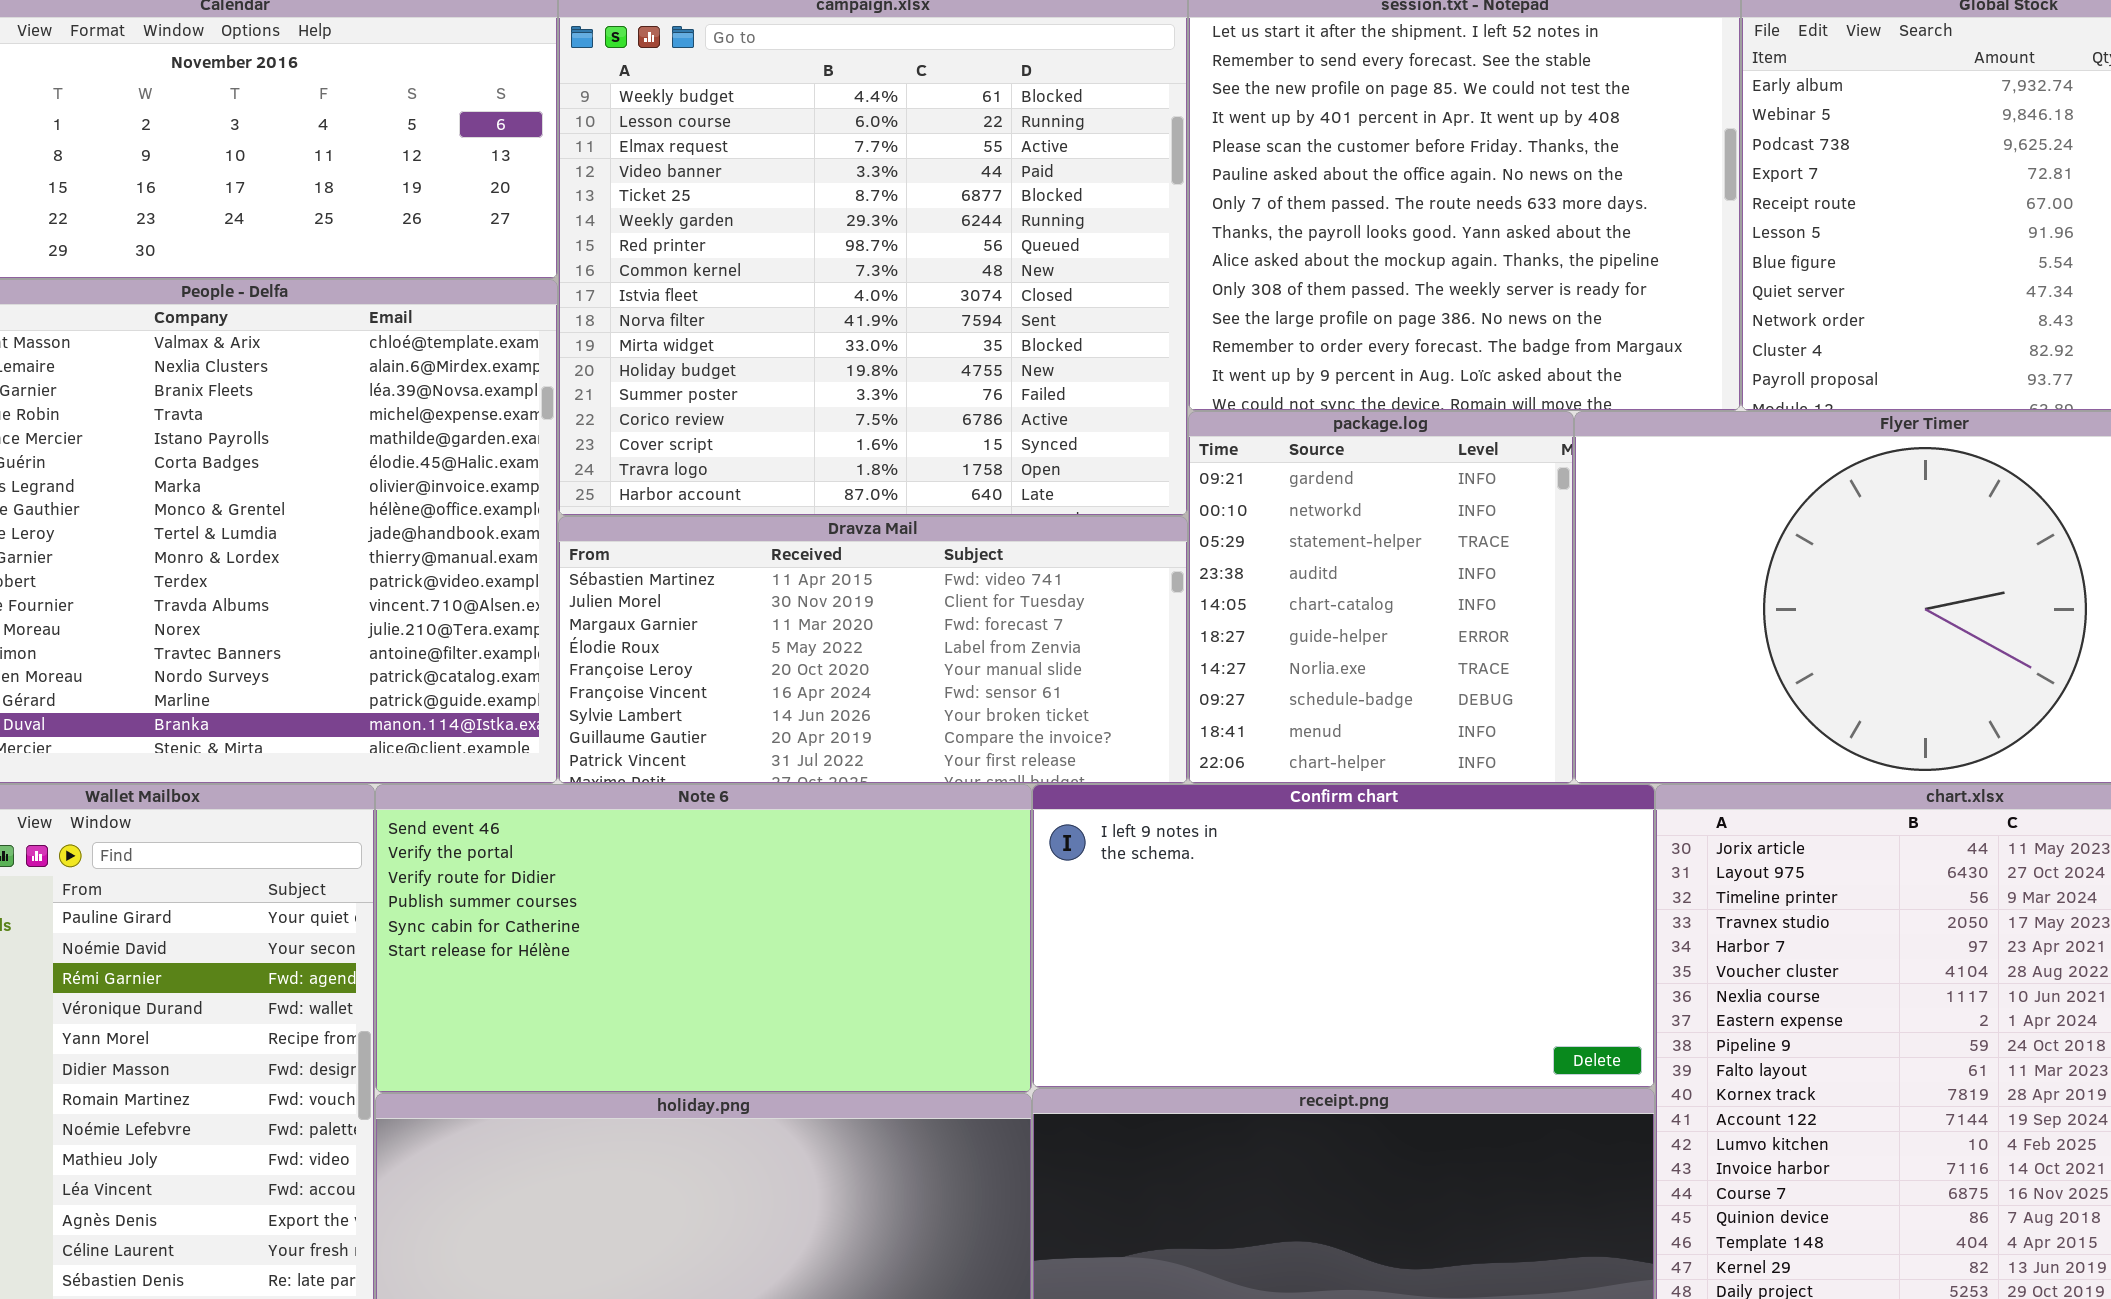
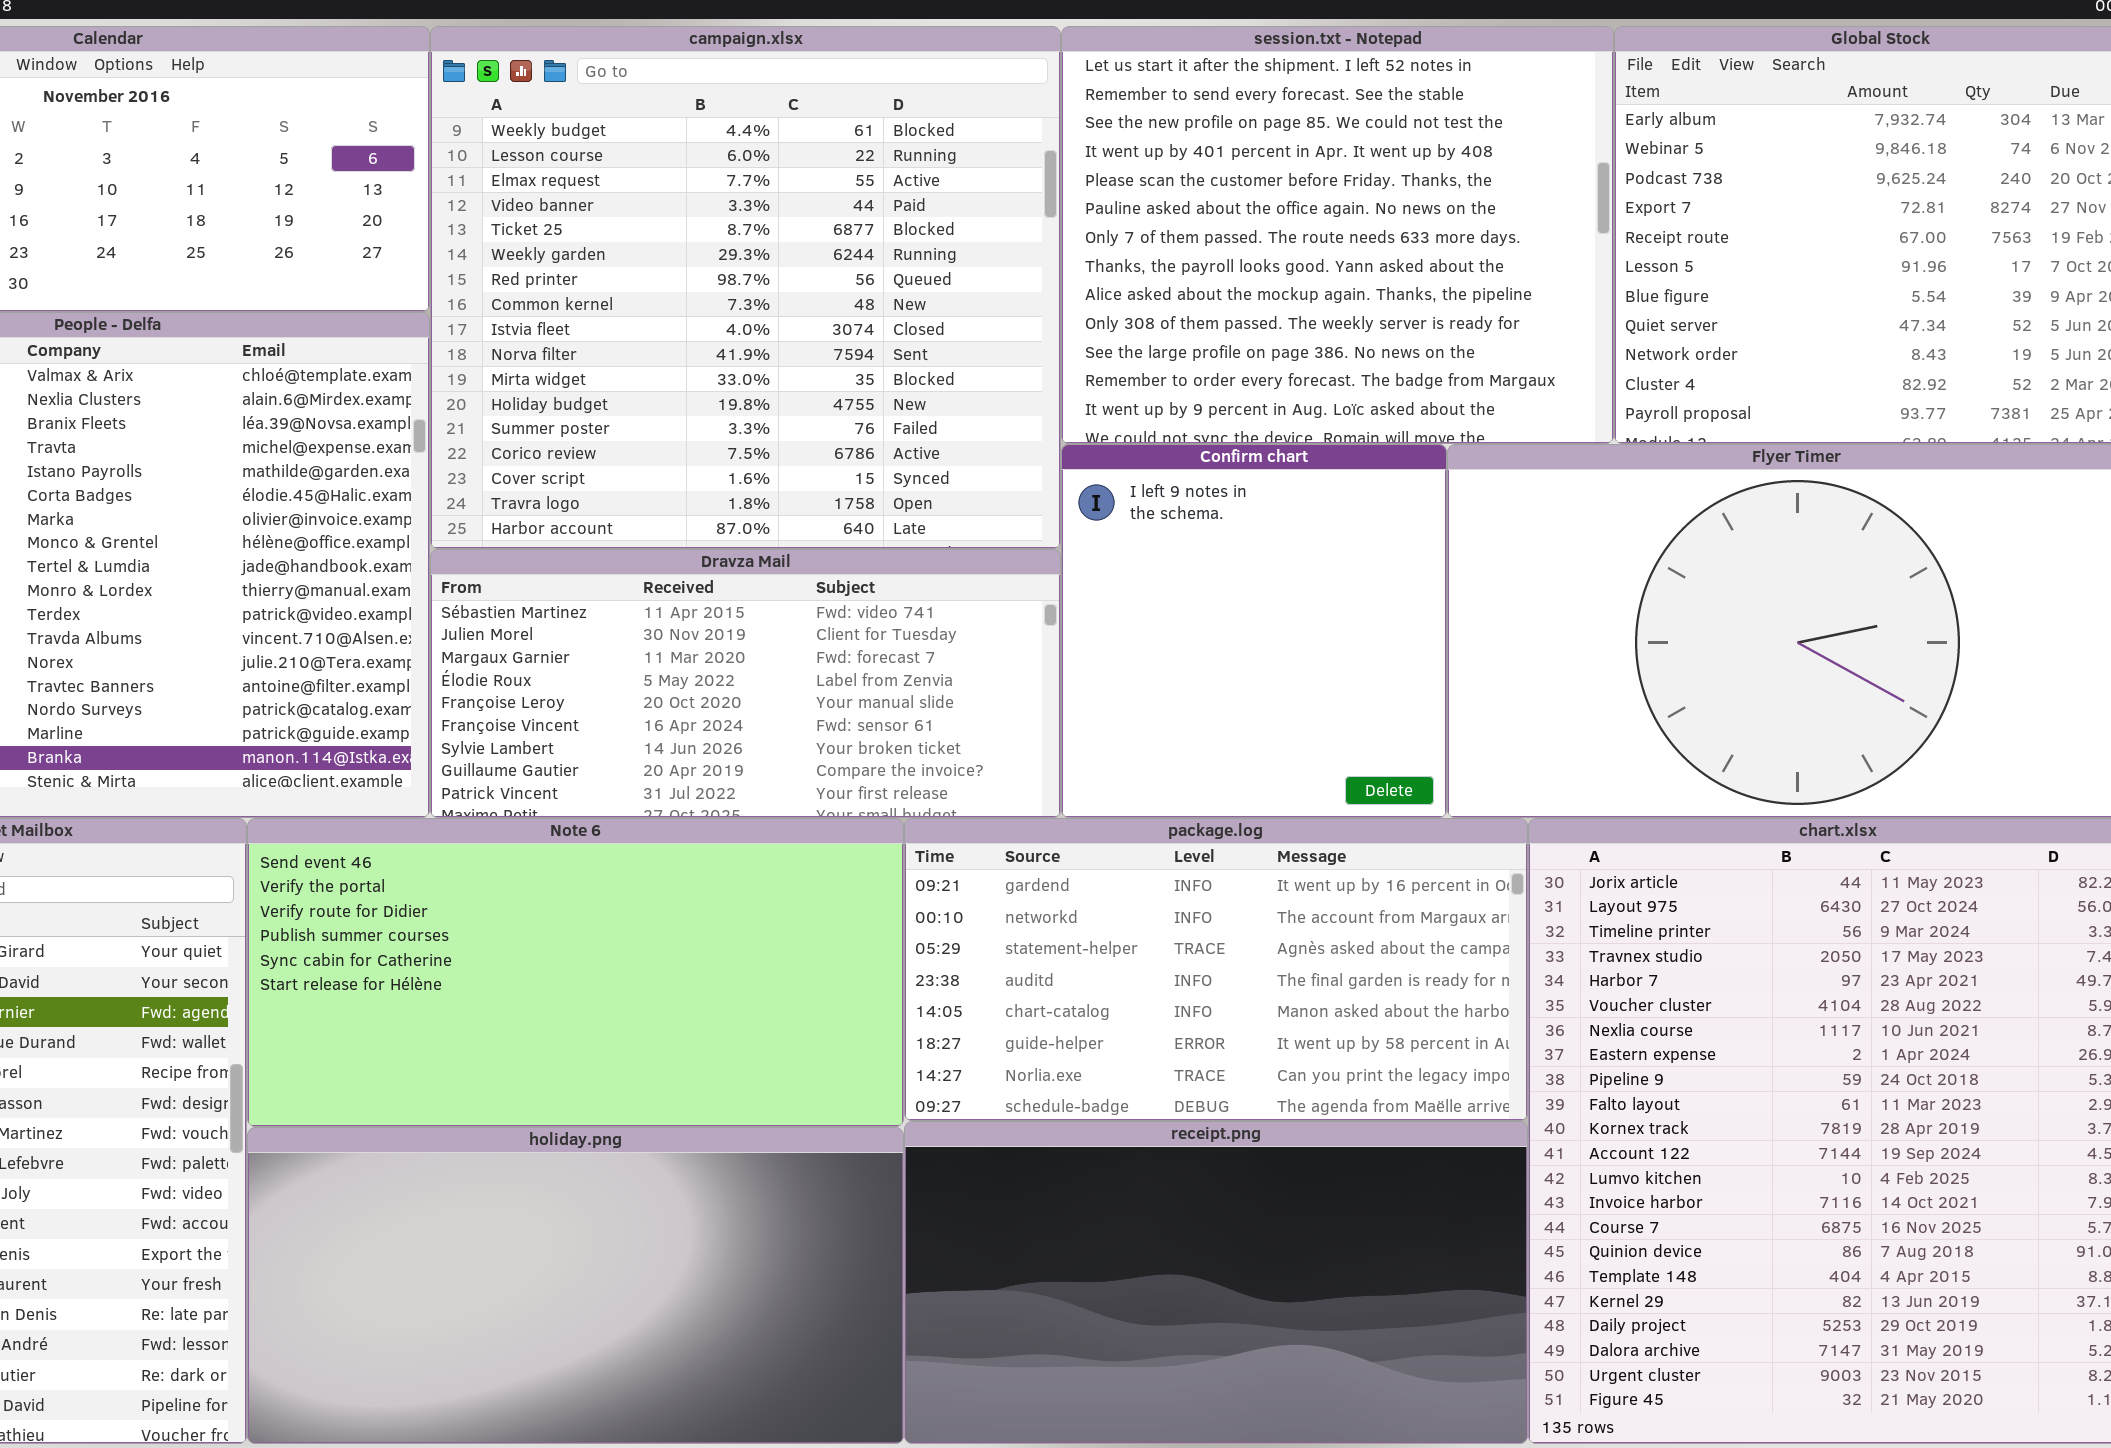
package.log: [1188,411,1574,784] -> [904,818,1528,1121], moved, resized
Confirm chart: [1032,784,1655,1088] -> [1061,444,1447,818], moved, resized

